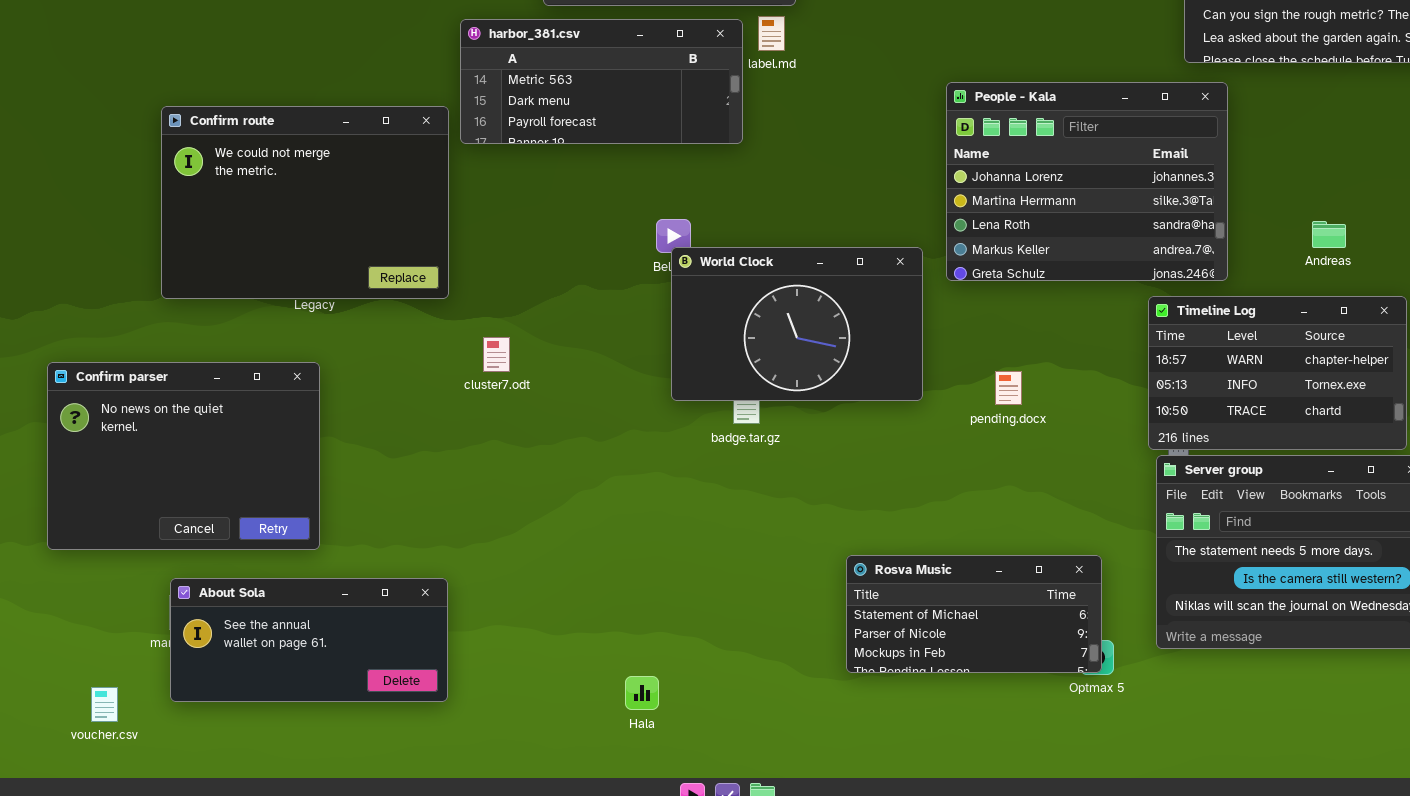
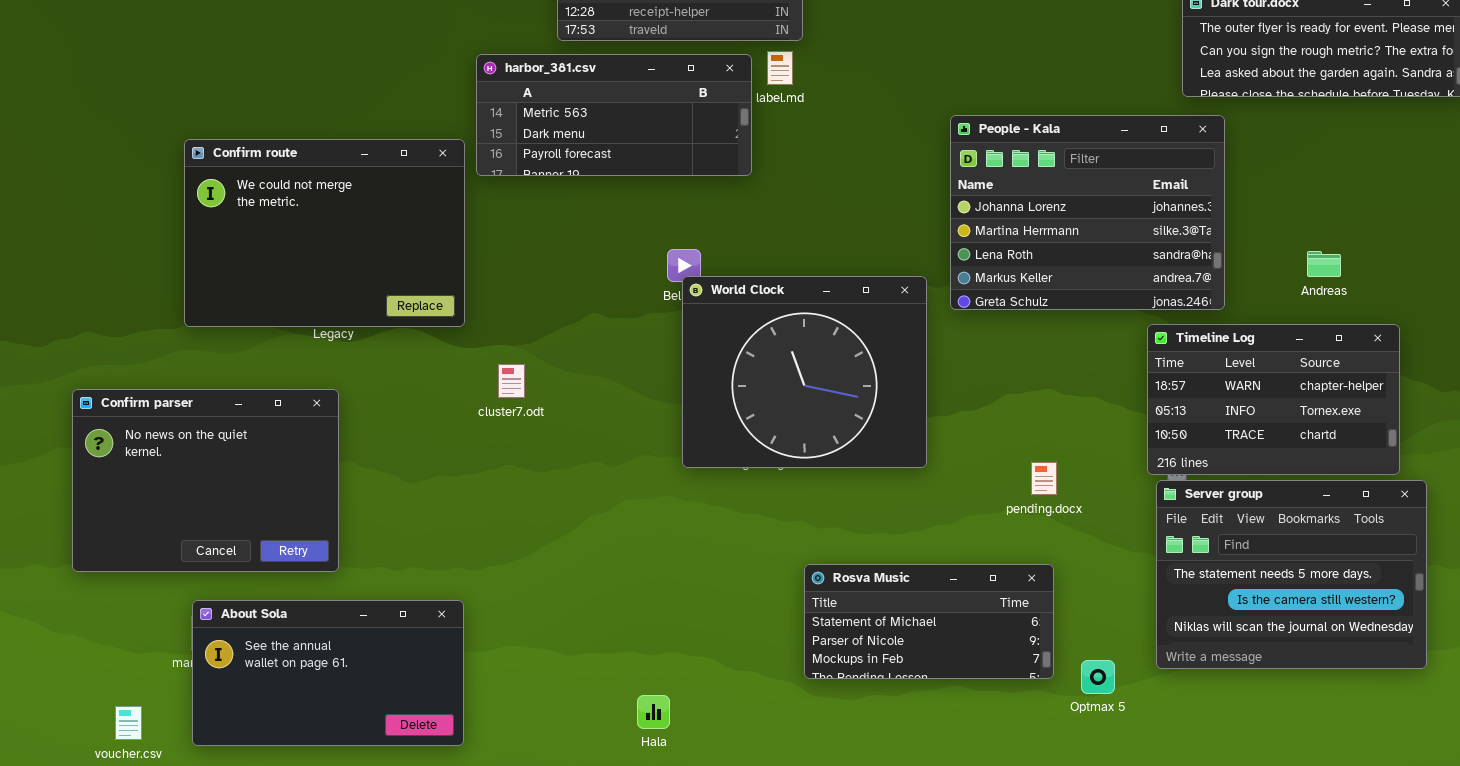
World Clock: [671,247,923,401] -> [682,276,927,468], resized
pending.docx: [995,371,1022,405] -> [1031,462,1057,495], moved
Rosva Music: [846,555,1102,673] -> [804,564,1054,679], moved
About Sola: [170,578,448,702] -> [192,600,464,746], resized

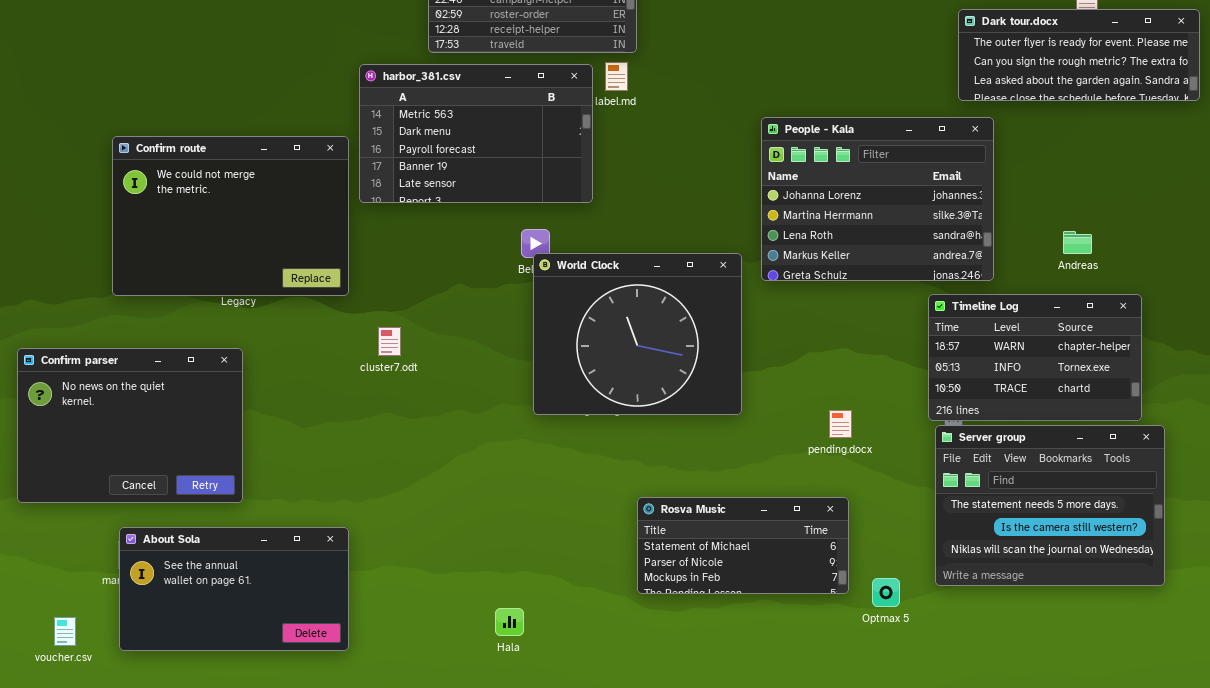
harbor_381.csv: [476,54,752,176] -> [359,64,593,203], resized

